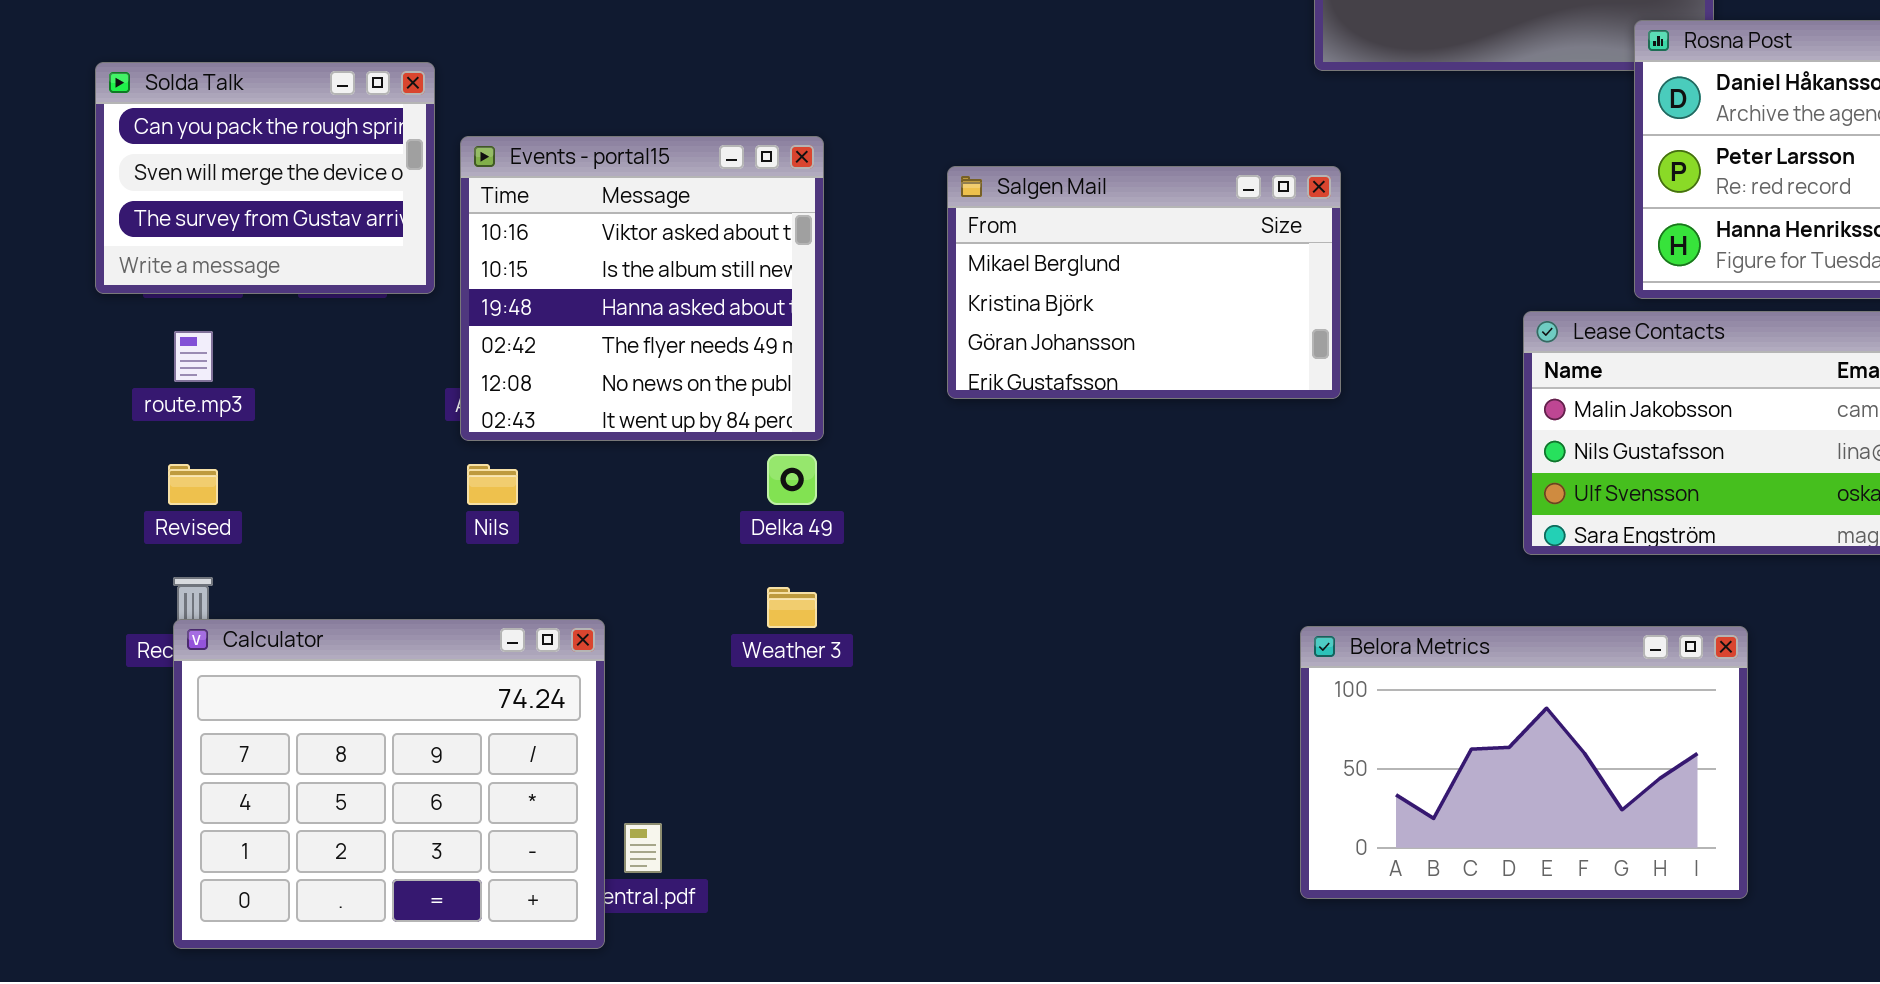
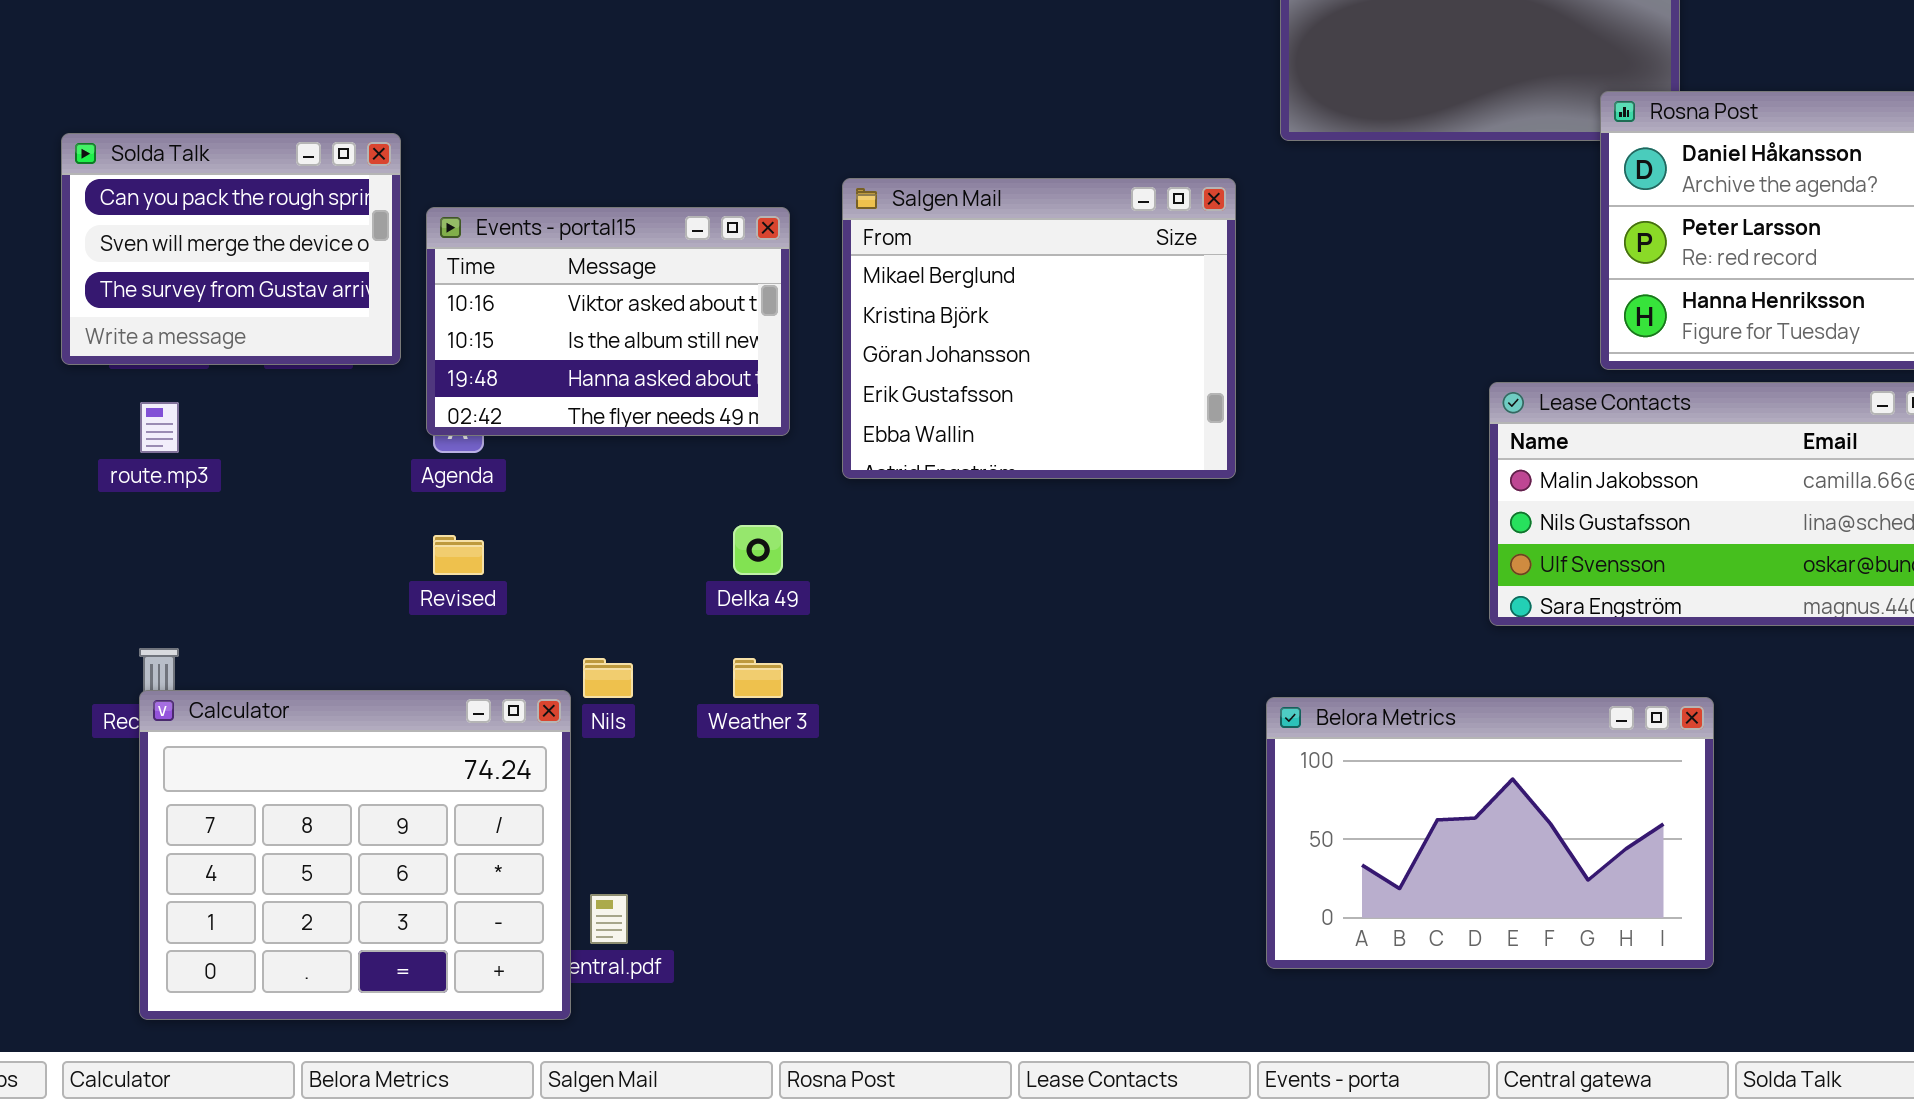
Events - portal15: [460,136,824,441] -> [426,207,790,436], resized
Salgen Mail: [947,166,1341,399] -> [842,178,1236,479], moved, resized
Revised: [168,464,218,505] -> [433,535,484,575], moved
Nils: [467,464,518,505] -> [583,658,633,698], moved

